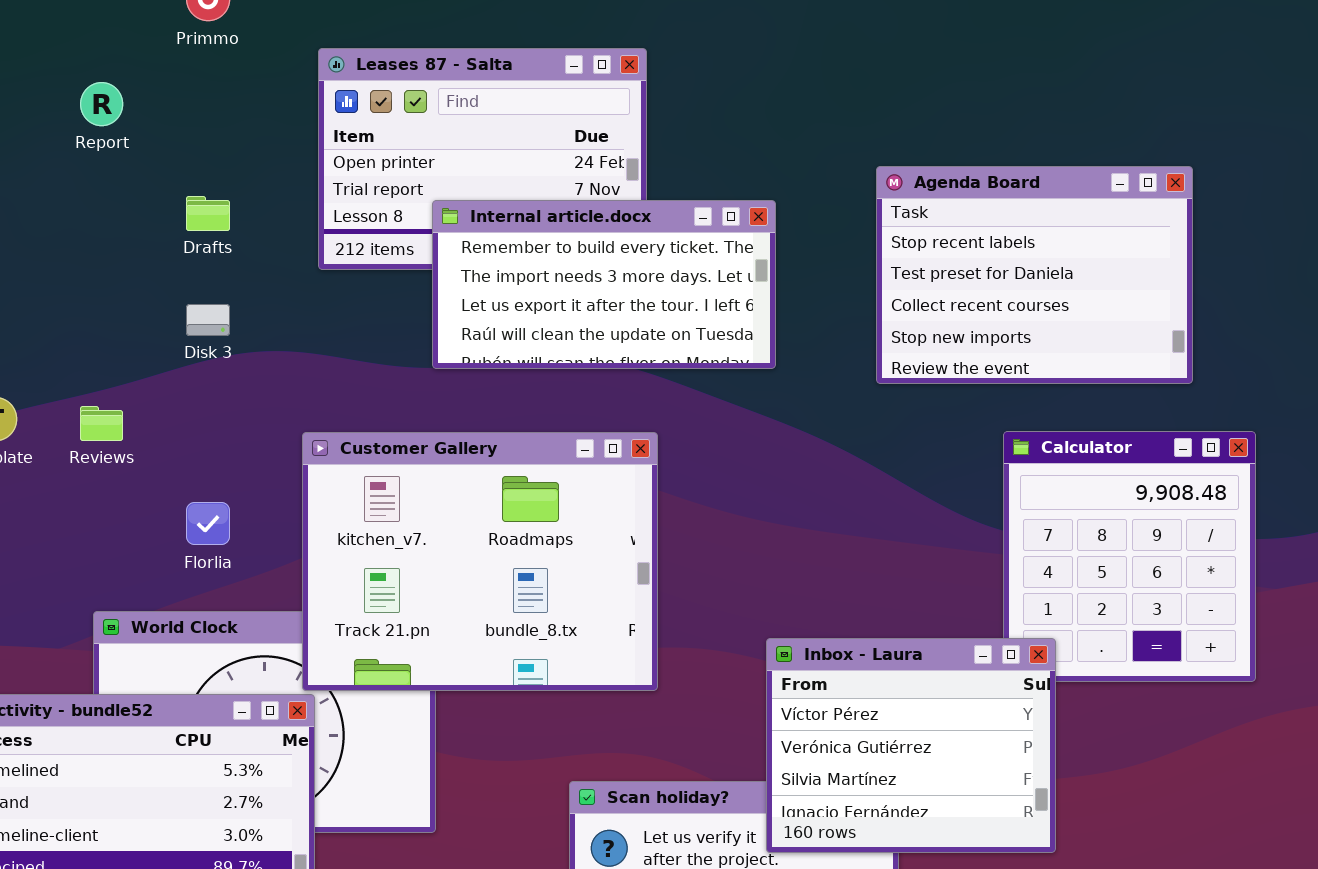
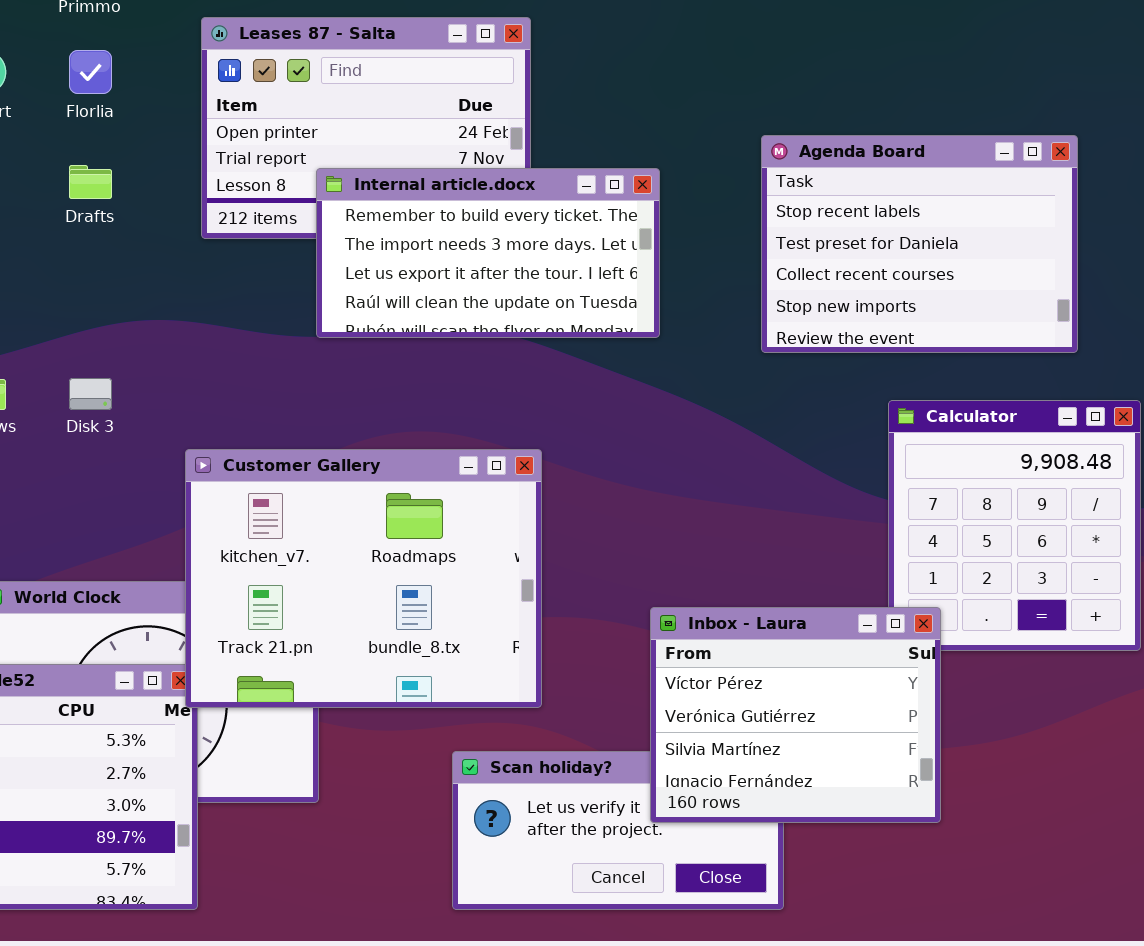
Disk 3: [186,304,230,336] -> [69,378,112,410], moved
Customer Gallery: [302,432,658,691] -> [185,449,542,708], moved
Florlia: [186,502,230,545] -> [69,50,112,94], moved

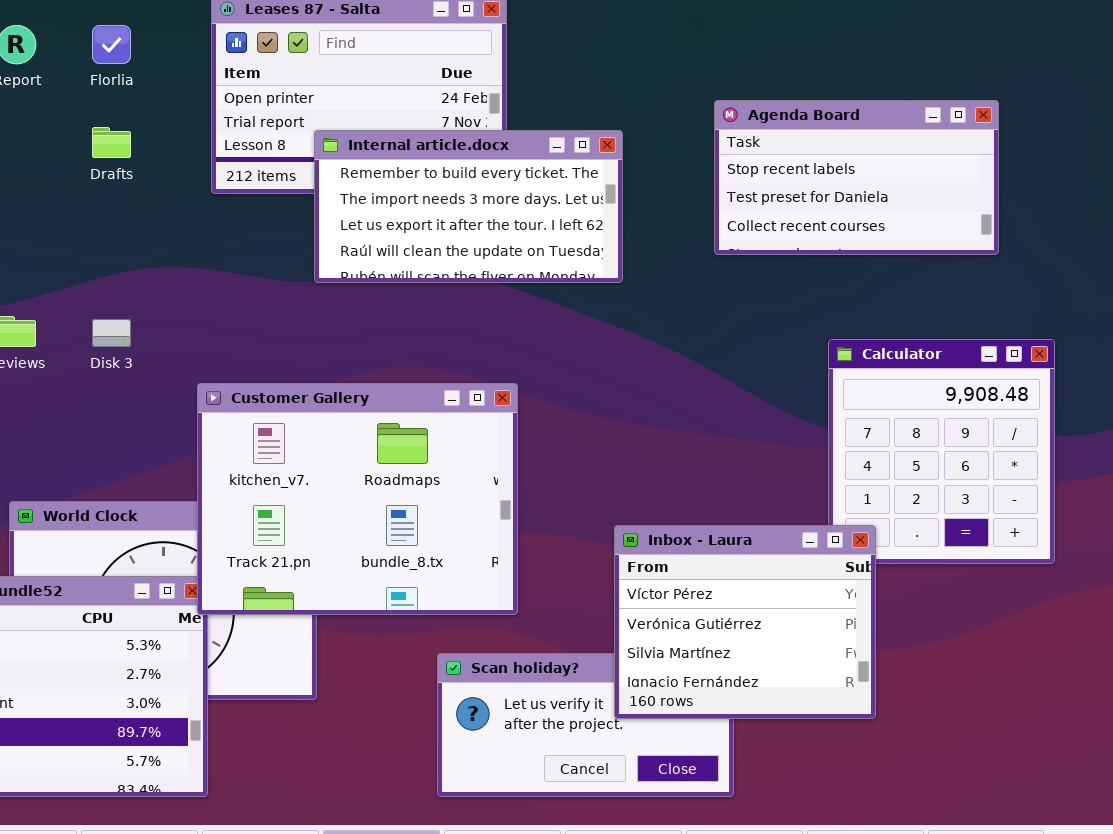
Agenda Board: [761,135,1078,353] -> [714,100,999,255], resized

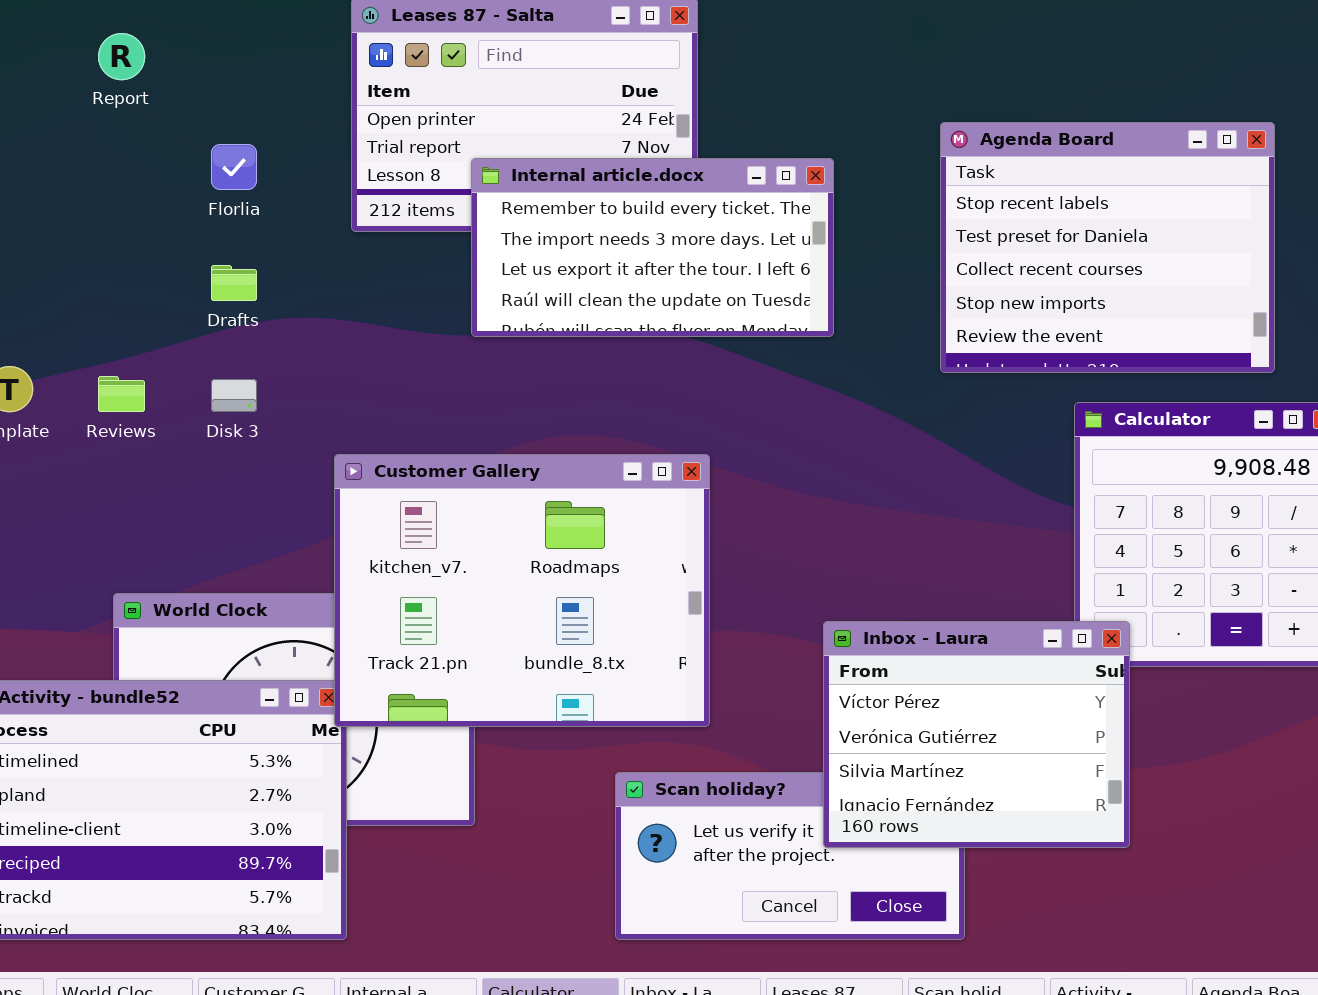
Florlia: [92,25,131,64] -> [211,144,257,190], moved
Agenda Board: [714,100,999,255] -> [940,122,1275,373], resized
Drafts: [92,127,131,158] -> [211,265,257,301], moved

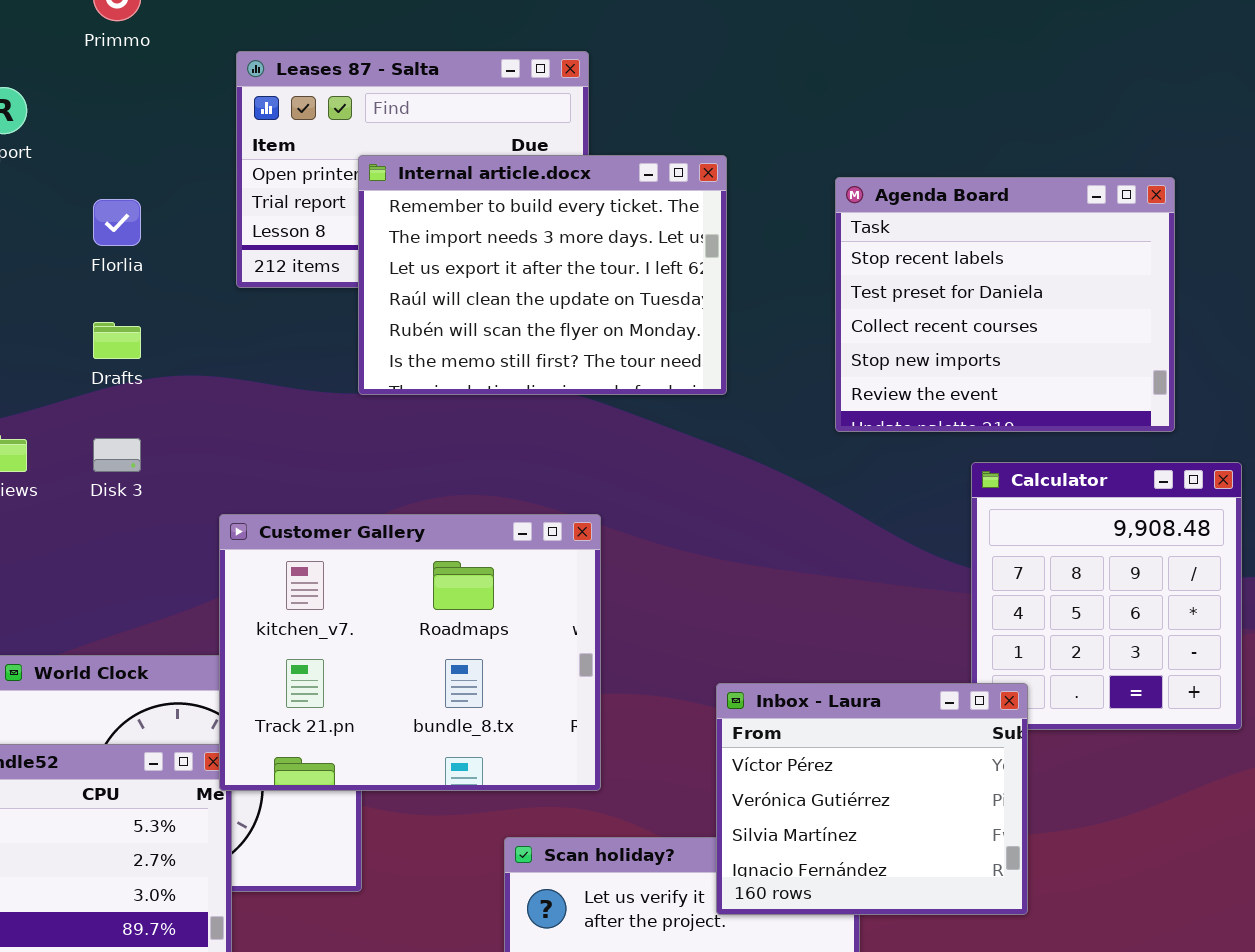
Internal article.docx: [471,158,834,337] -> [358,155,727,395], resized

